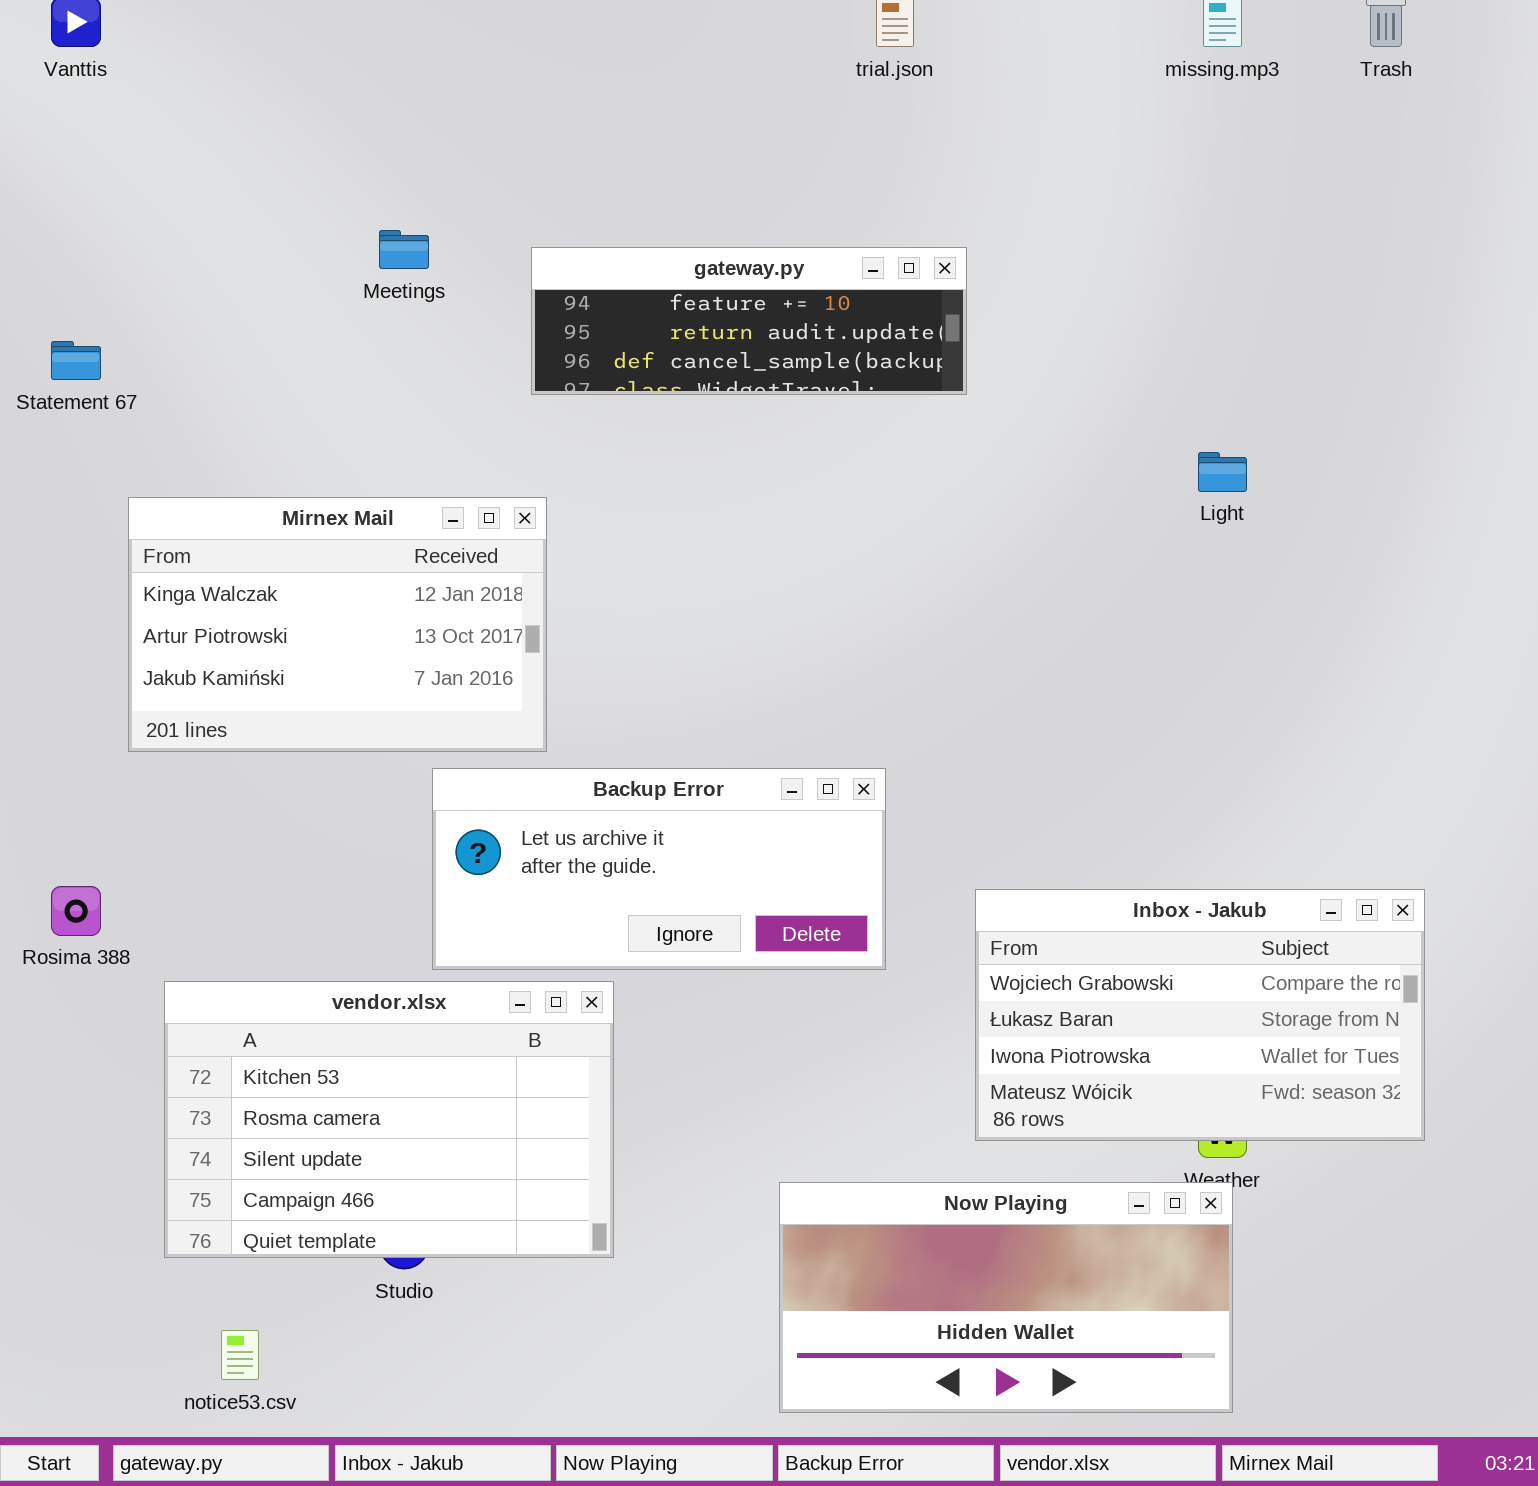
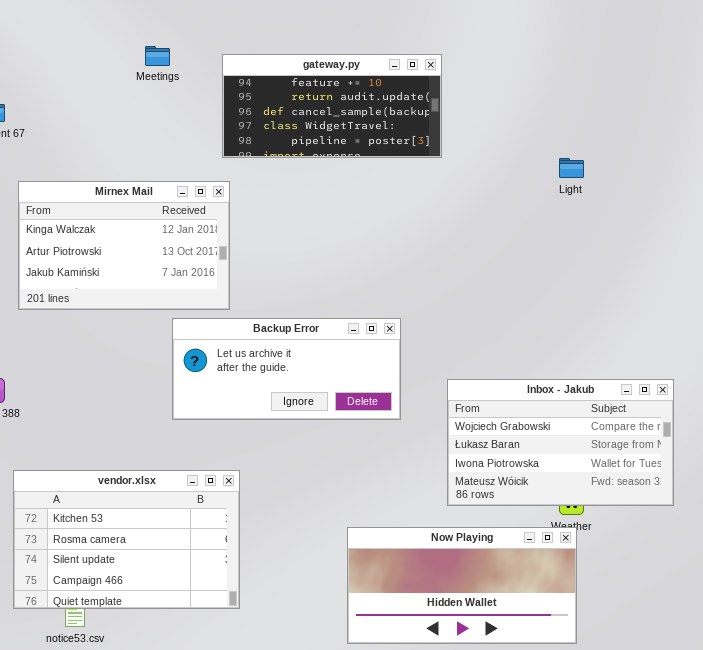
gateway.py: [531,247,967,395] -> [222,54,442,158], resized
vendor.xlsx: [164,981,614,1258] -> [13,470,240,609], moved

